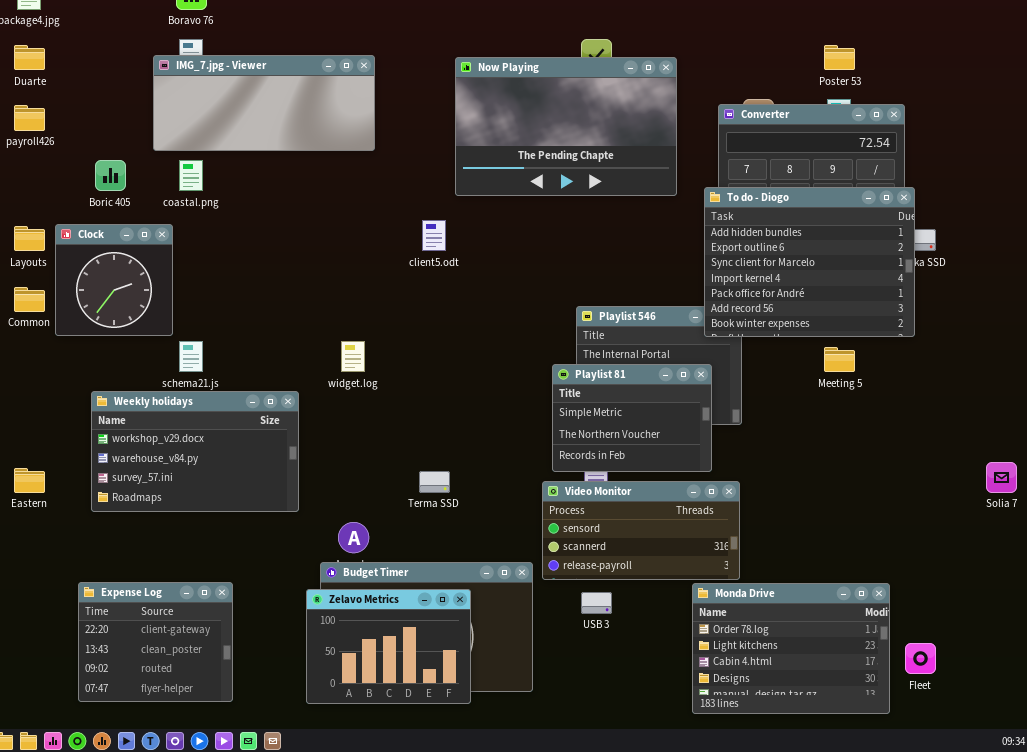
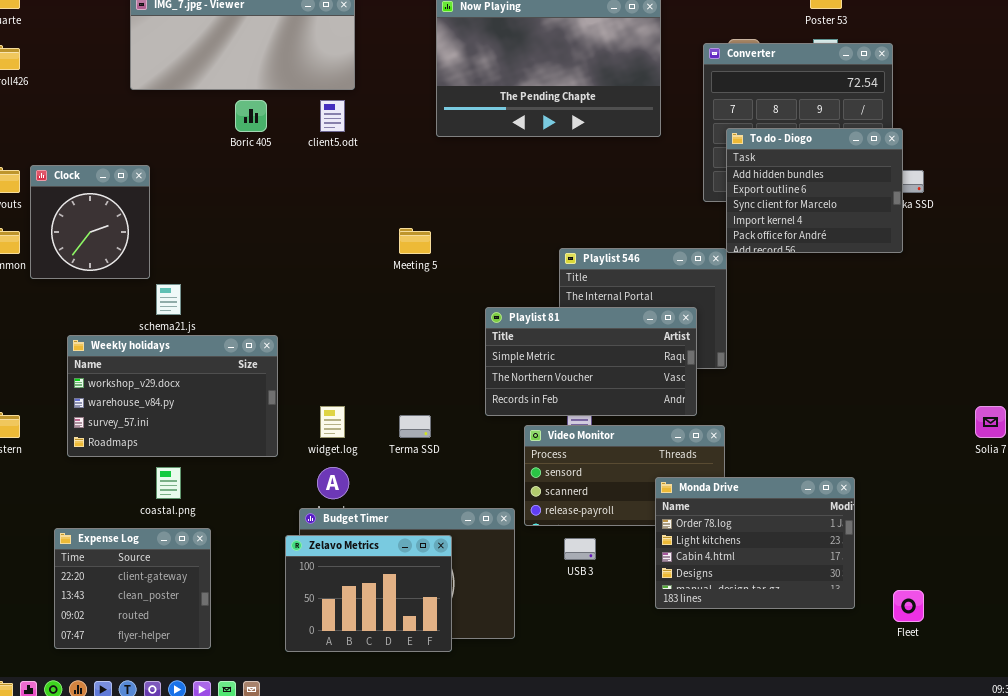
Boric 405: [95,160,126,191] -> [235,100,267,132], moved
coastal.png: [179,160,203,191] -> [156,467,181,499], moved
To do - Diogo: [704,187,915,337] -> [726,128,903,253], resized
client5.odt: [422,220,446,251] -> [320,100,345,132], moved
widget.log: [341,341,365,372] -> [320,406,345,438], moved
Meeting 5: [824,347,855,372] -> [399,228,431,254], moved
Playlist 81: [552,364,712,472] -> [485,307,697,416], resized
Monda Drive: [692,583,890,714] -> [655,477,855,609], moved

